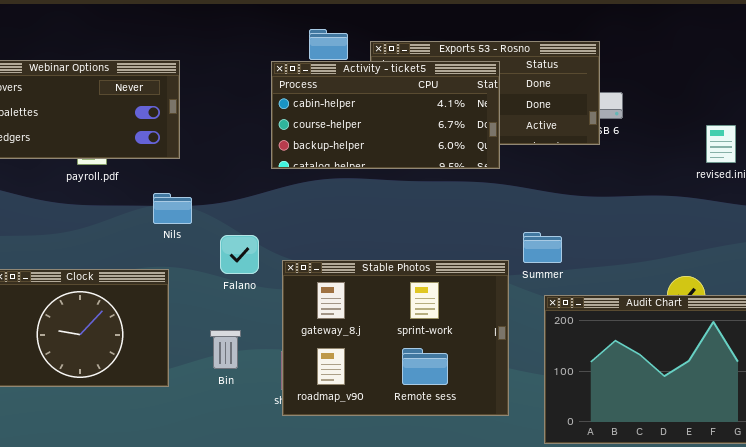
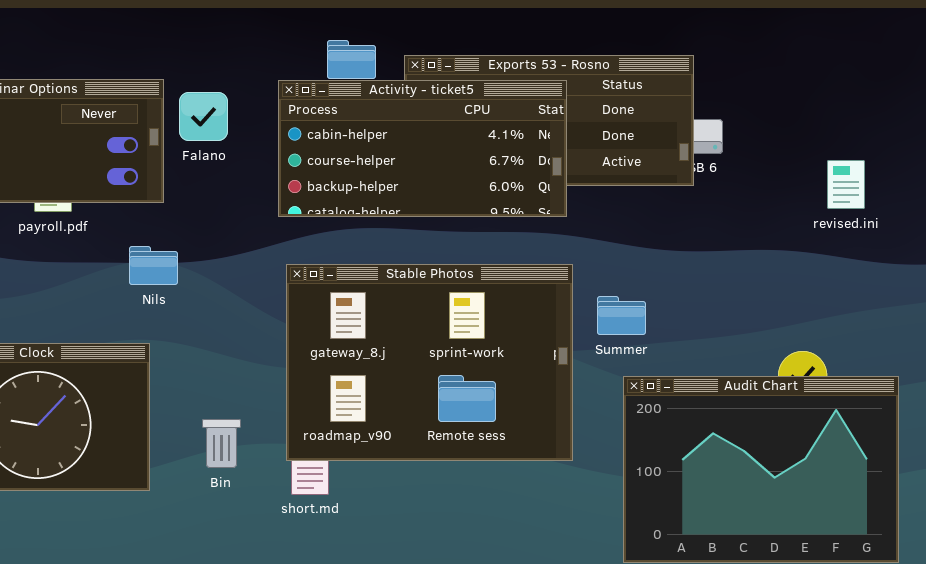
Falano: [220,235,259,274] -> [179,92,228,141], moved
Stable Photos: [282,260,509,416] -> [286,264,573,461], moved

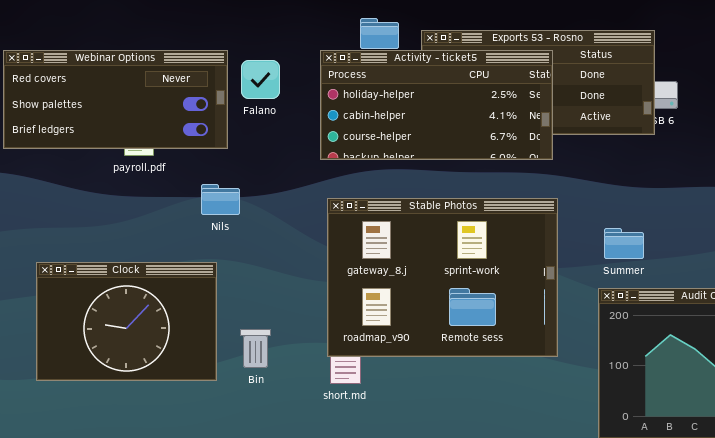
Activity - ticket5: [278,80,567,217] -> [320,50,553,160], scrolled up 1 row
Summer: [597,296,646,335] -> [604,228,644,259], moved
Bin: [202,419,241,468] -> [240,329,271,368], moved

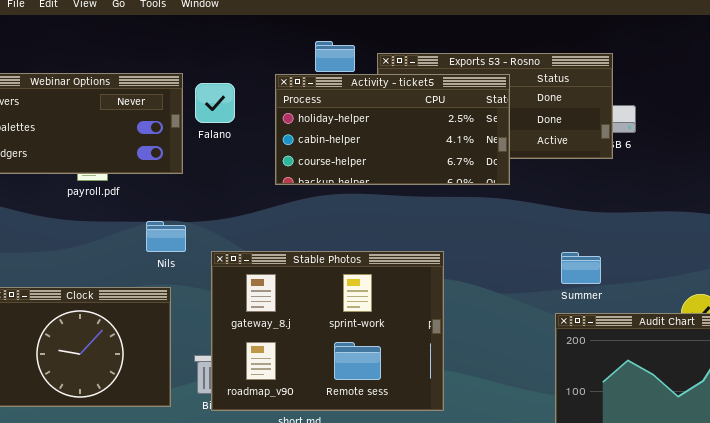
Nils: [201,184,240,215] -> [146,221,186,252], moved
Stable Photos: [327,198,558,357] -> [211,251,444,411], moved

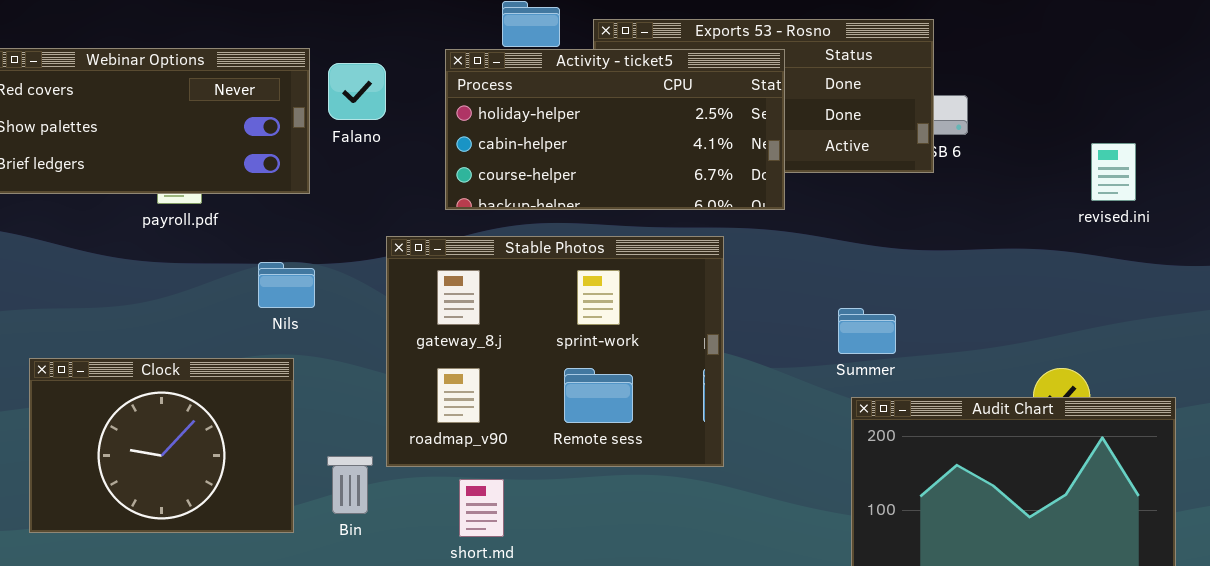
Stable Photos: [211,251,444,411] -> [386,236,724,467], moved
Summer: [561,252,601,284] -> [838,308,896,354], moved

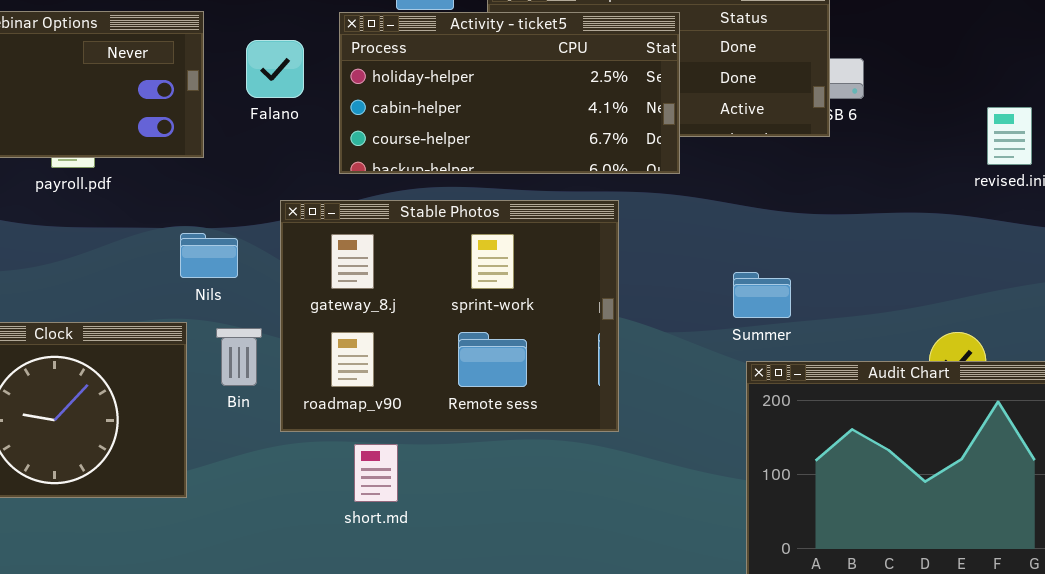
Falano: [328,63,386,120] -> [246,40,304,98], moved
Nils: [258,262,315,308] -> [180,233,238,278], moved
Bin: [327,456,373,514] -> [216,328,262,386], moved

